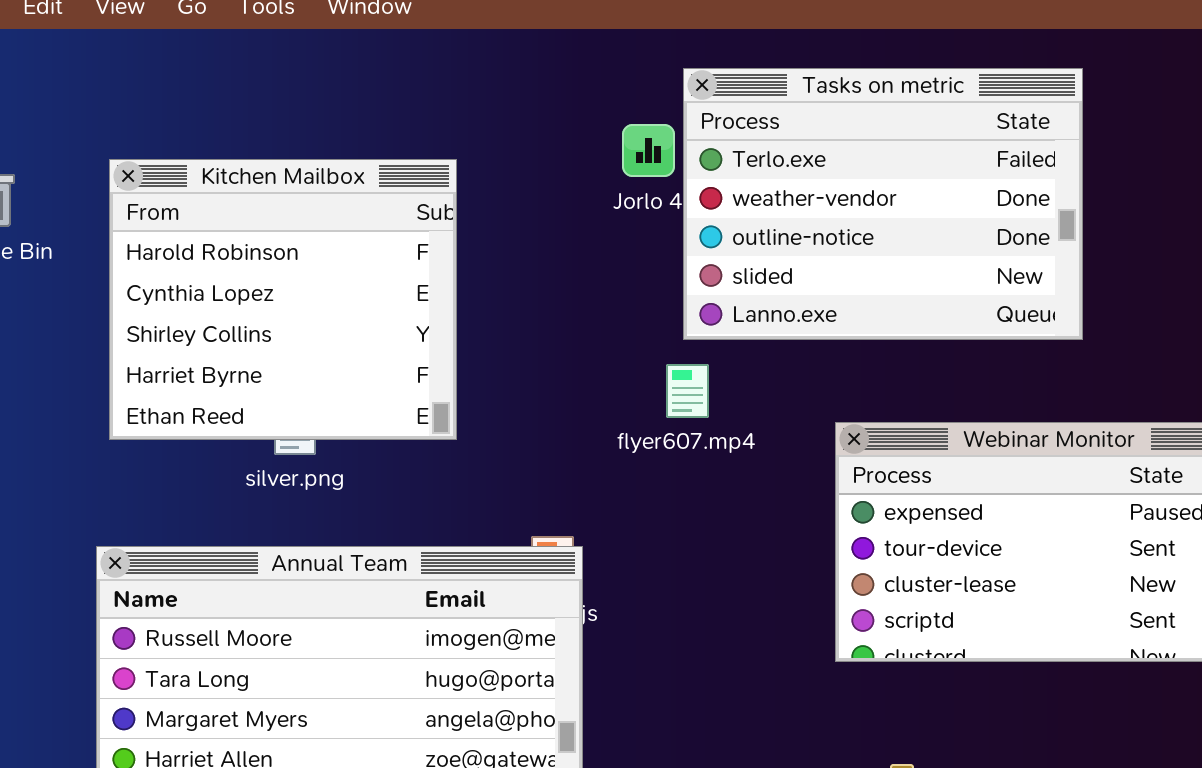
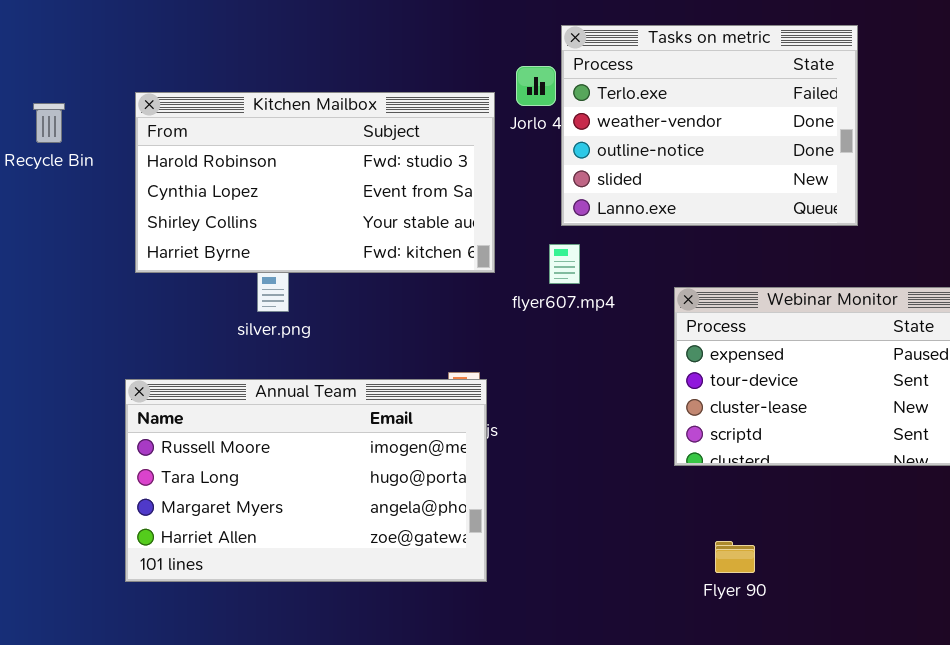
Kitchen Mailbox: [109,159,457,440] -> [135,92,495,273], resized

